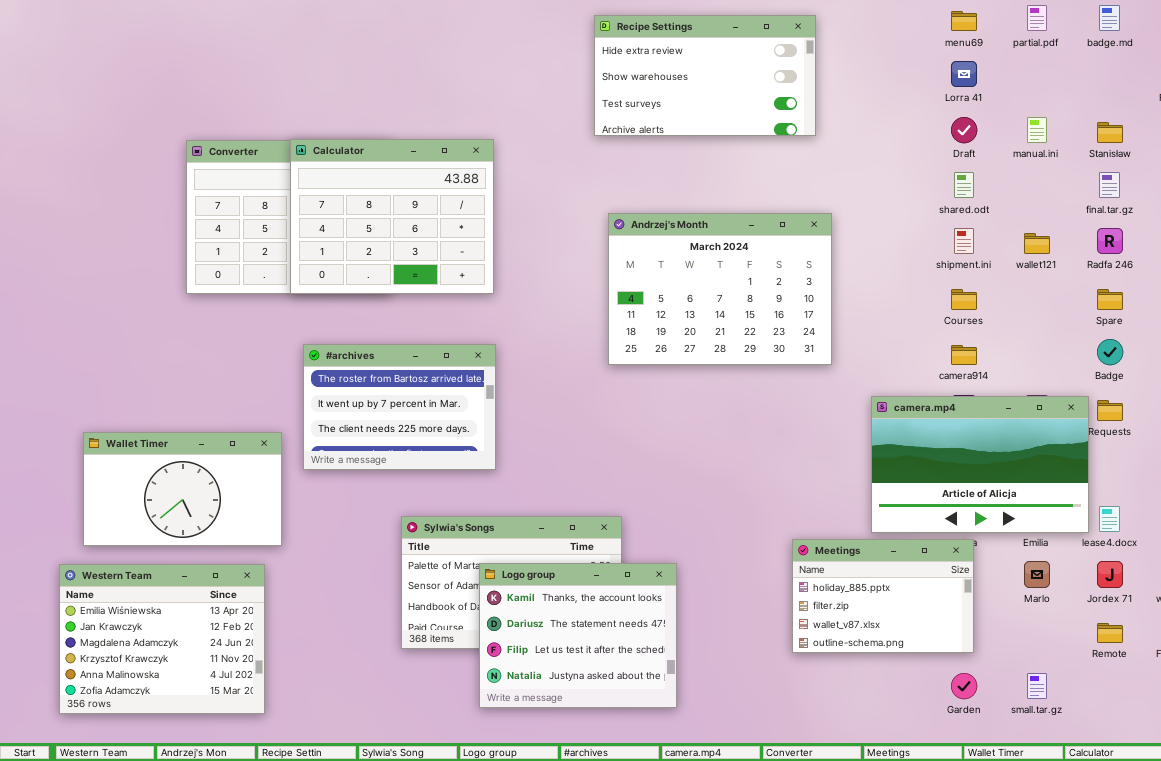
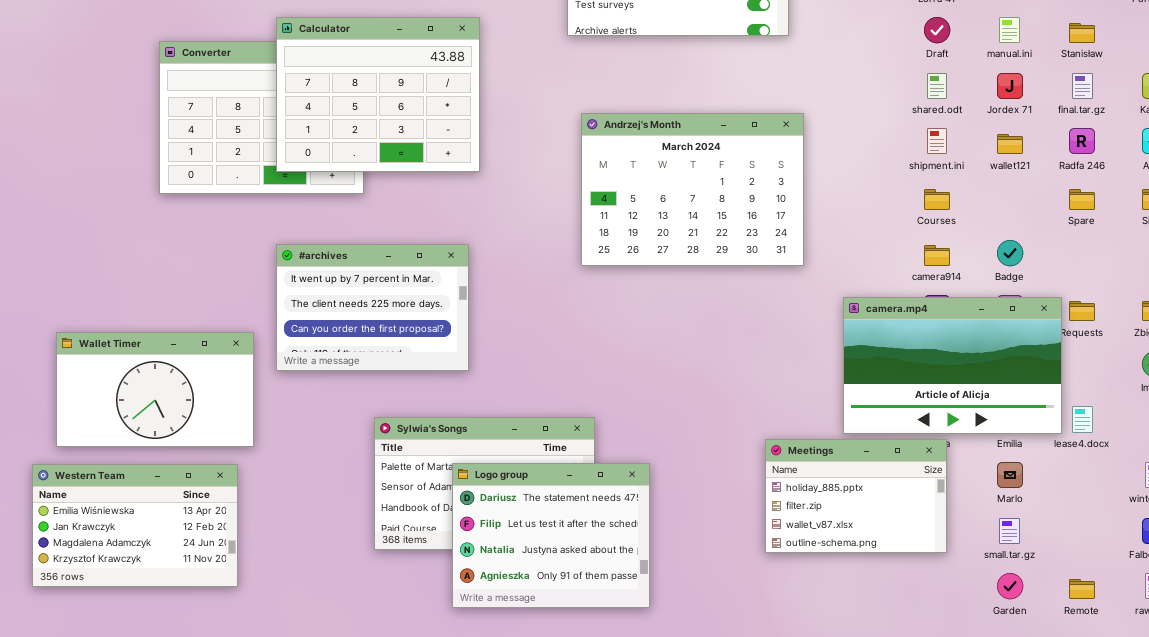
Calculator: [290,139,494,294] -> [276,17,480,172], moved
Badge: [1097,339,1123,365] -> [997,240,1023,266], moved
#archives: [303,344,496,470] -> [276,244,469,371], scrolled down 1 row
Jordex 71: [1097,561,1123,588] -> [997,73,1023,99], moved
Logo group: [479,563,677,708] -> [452,463,650,608], scrolled down 1 row
Western Team: [59,564,265,714] -> [32,464,238,587], resized
Remote: [1097,623,1123,643] -> [1069,579,1095,599], moved
Garden: [951,673,977,699] -> [997,573,1023,599], moved
small.tar.gz: [1027,673,1047,699] -> [999,518,1020,544], moved

